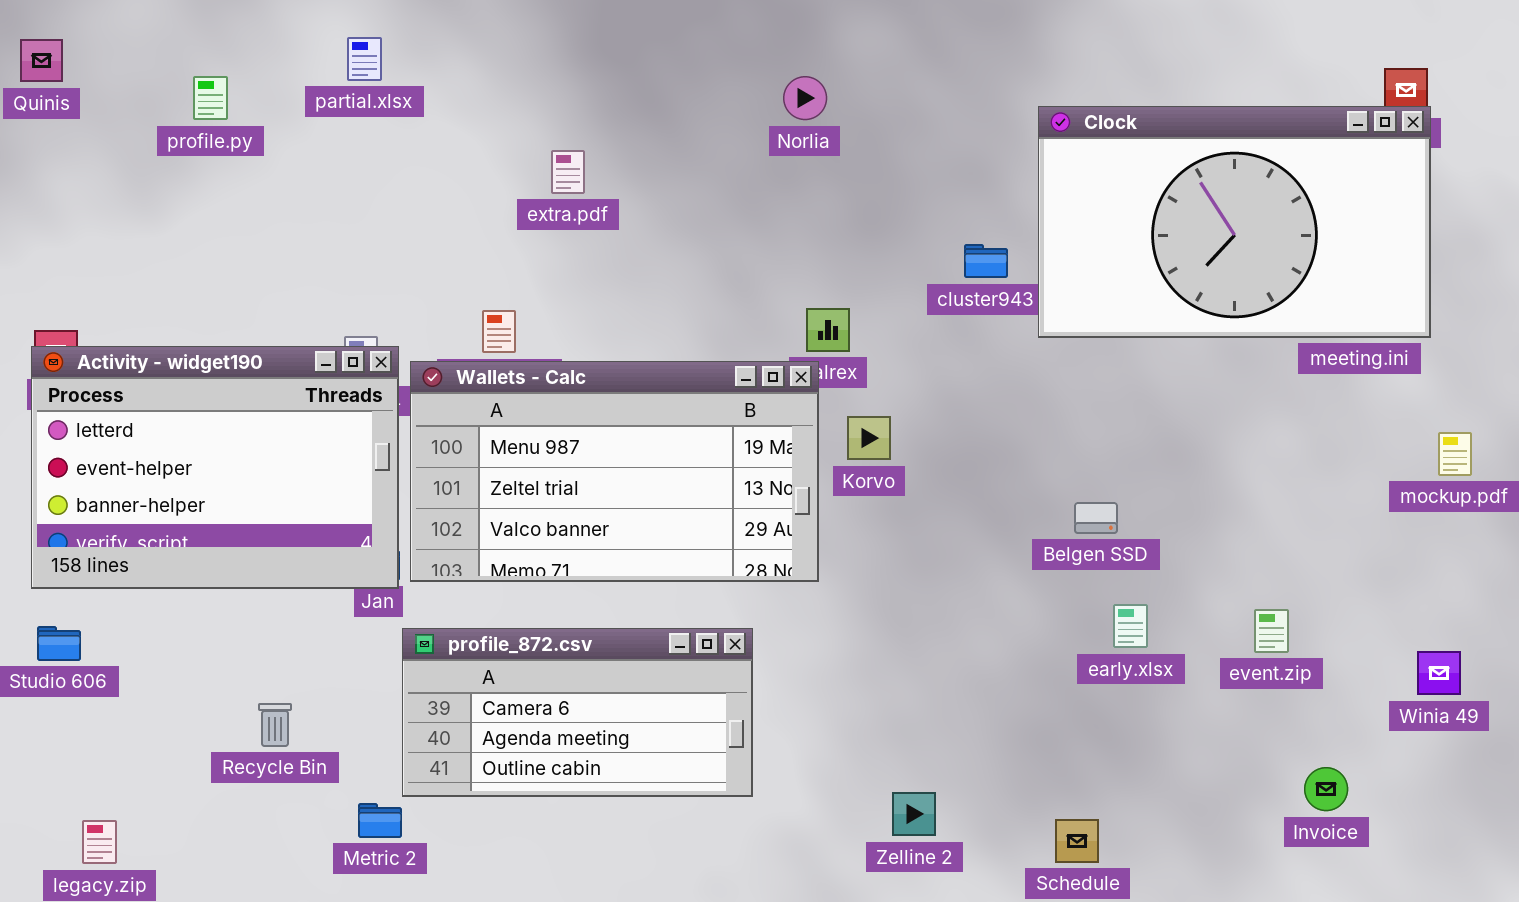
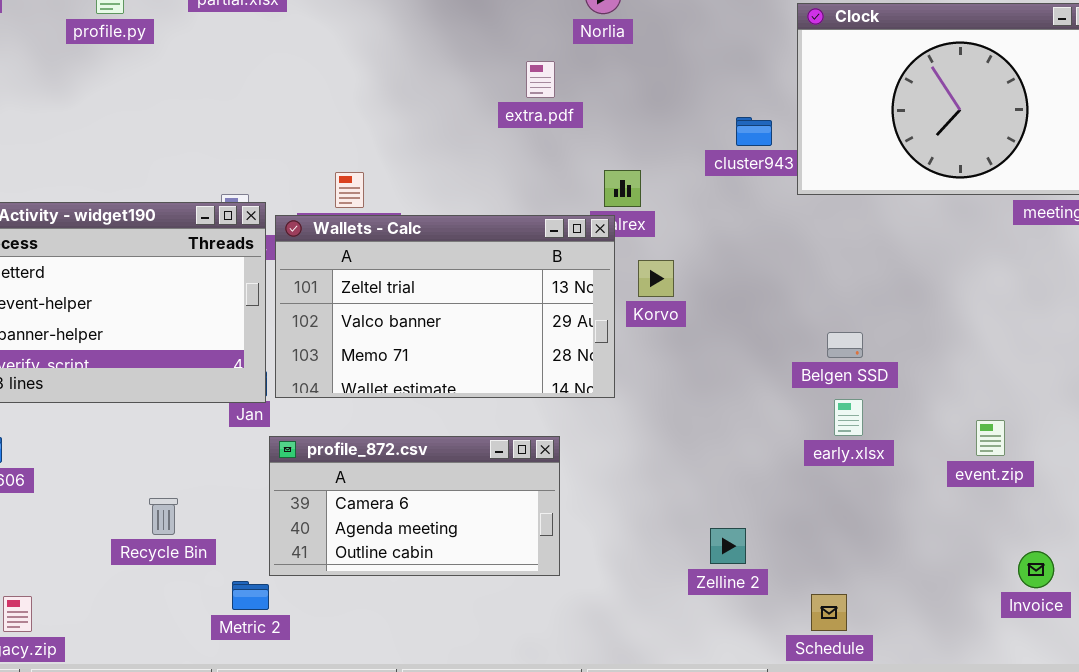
extra.pdf: [551,150,585,194] -> [526,61,555,98], moved
Wallets - Calc: [410,361,819,582] -> [275,215,615,398], scrolled down 1 row
early.xlsx: [1113,604,1148,648] -> [834,399,863,436], moved
Zelline 2: [892,792,936,836] -> [710,528,746,564], moved

